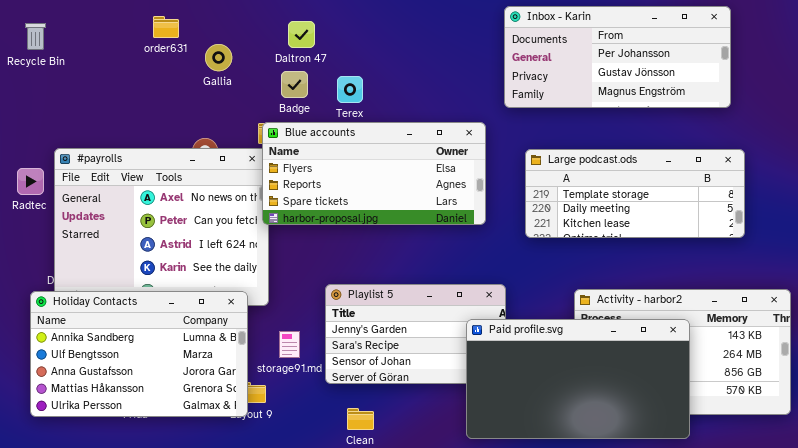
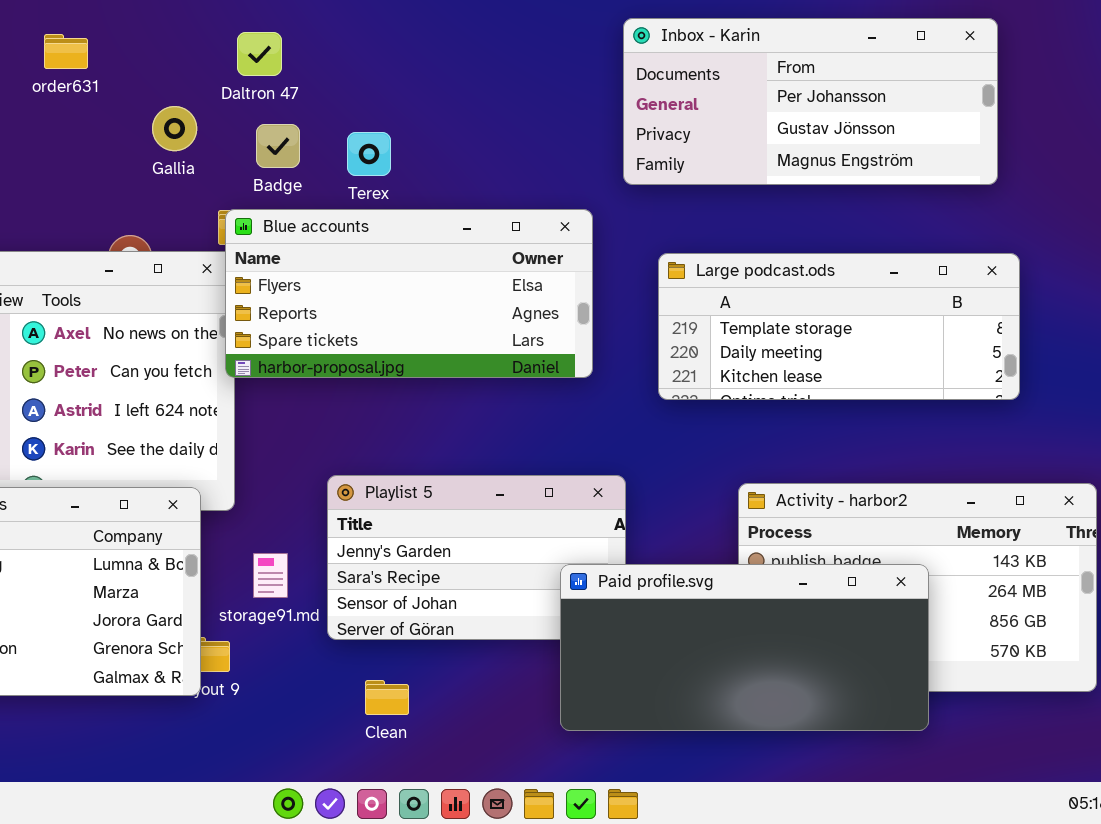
Daltron 47: [288,21,315,48] -> [237,32,282,76], moved
Gallia: [205,44,232,71] -> [152,106,197,151], moved
Paid profile.svg: [466,319,690,439] -> [560,564,929,731], resized

